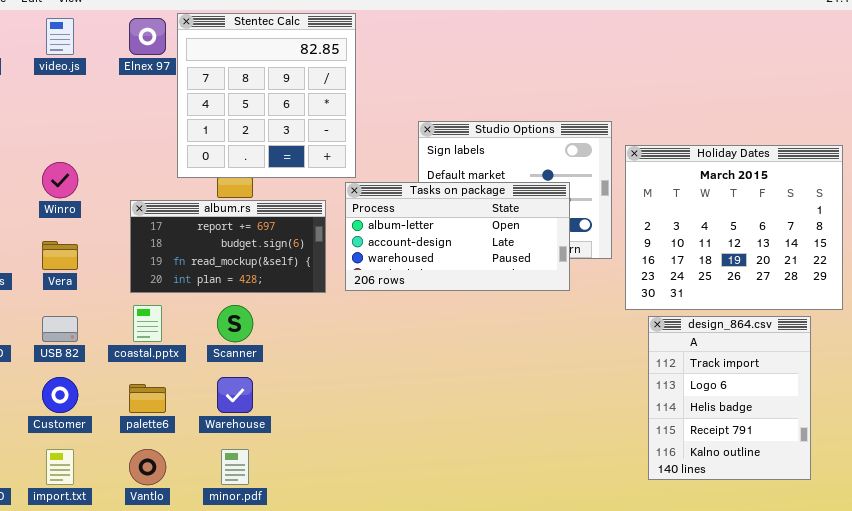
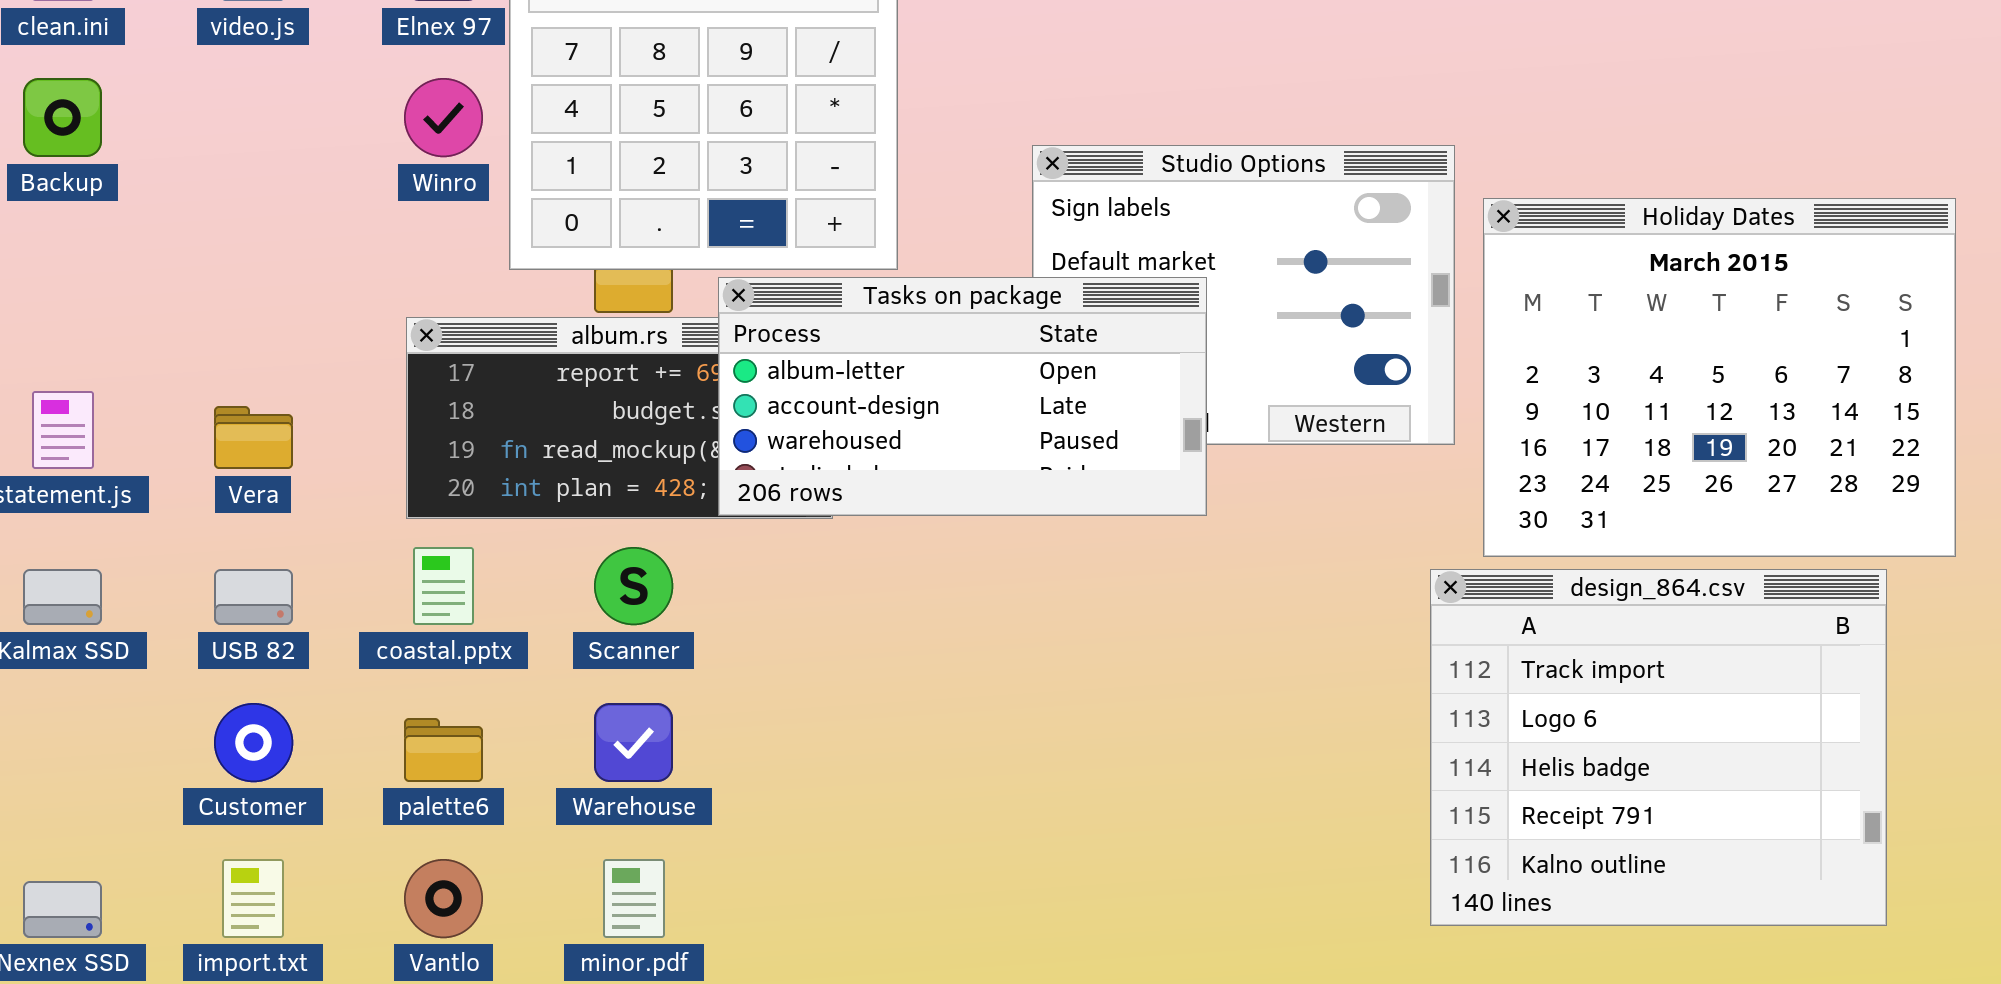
Winro: [42,162,78,198] -> [404,78,483,157], moved
Tasks on package: [345,182,570,291] -> [718,277,1207,516], moved
design_864.csv: [648,316,811,480] -> [1430,569,1887,926], resized

